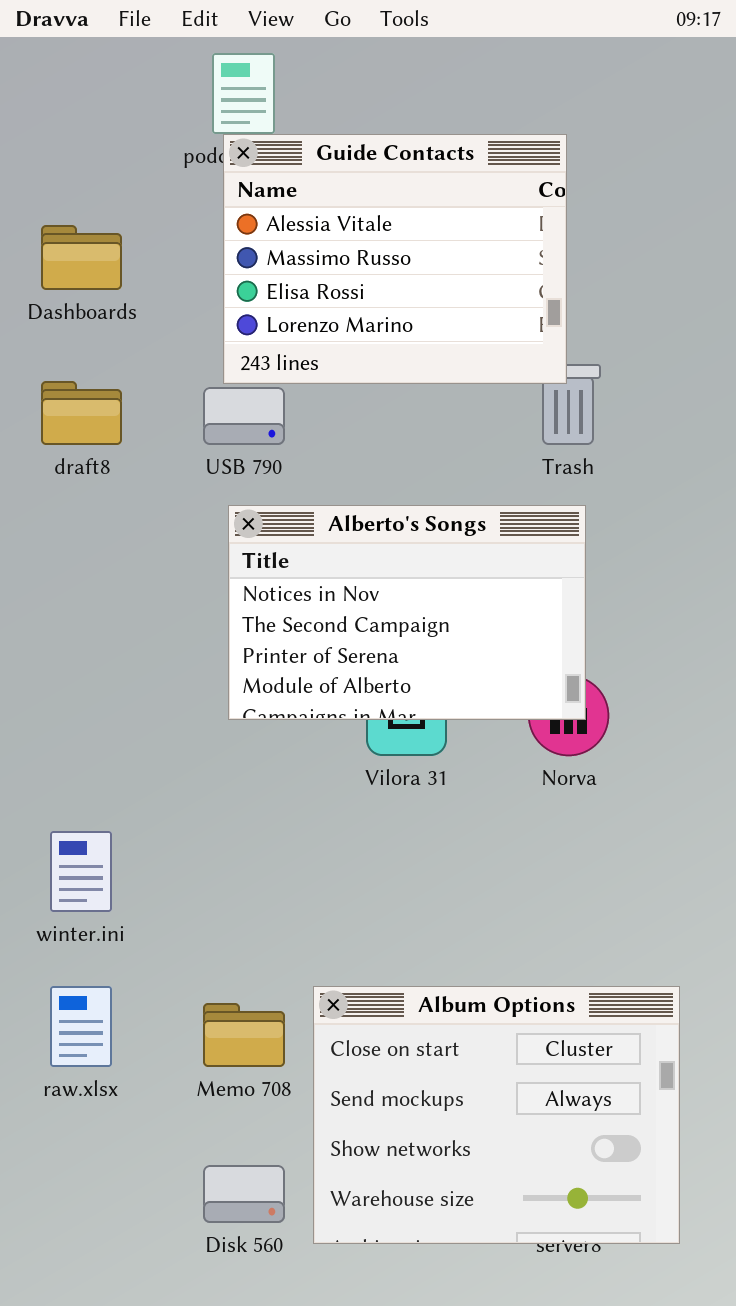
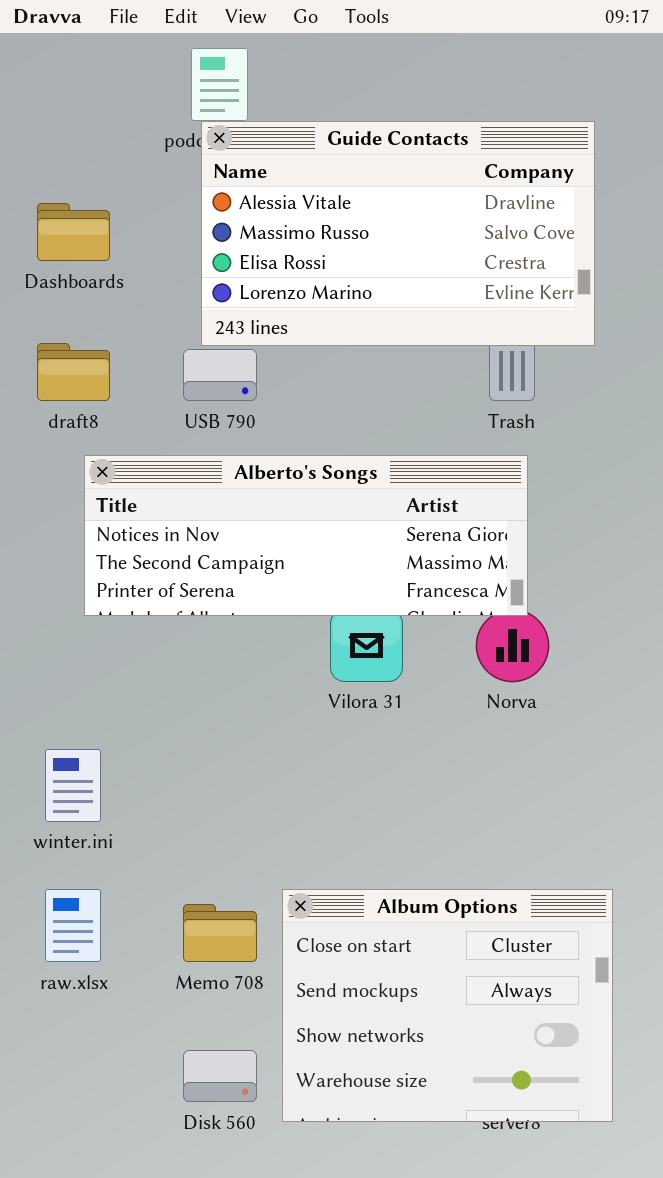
Guide Contacts: [223,134,567,384] -> [201,121,595,346], resized
Alberto's Songs: [228,505,586,720] -> [84,455,528,616], resized

